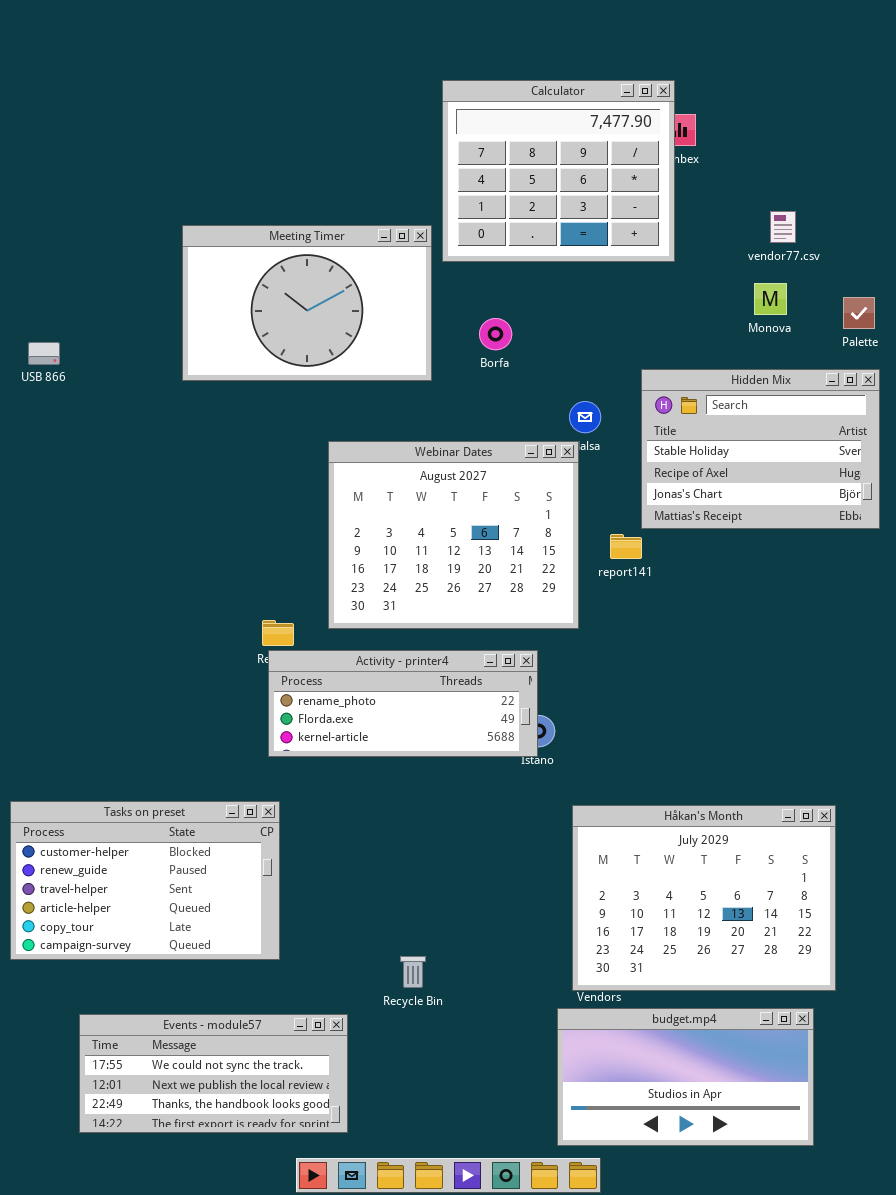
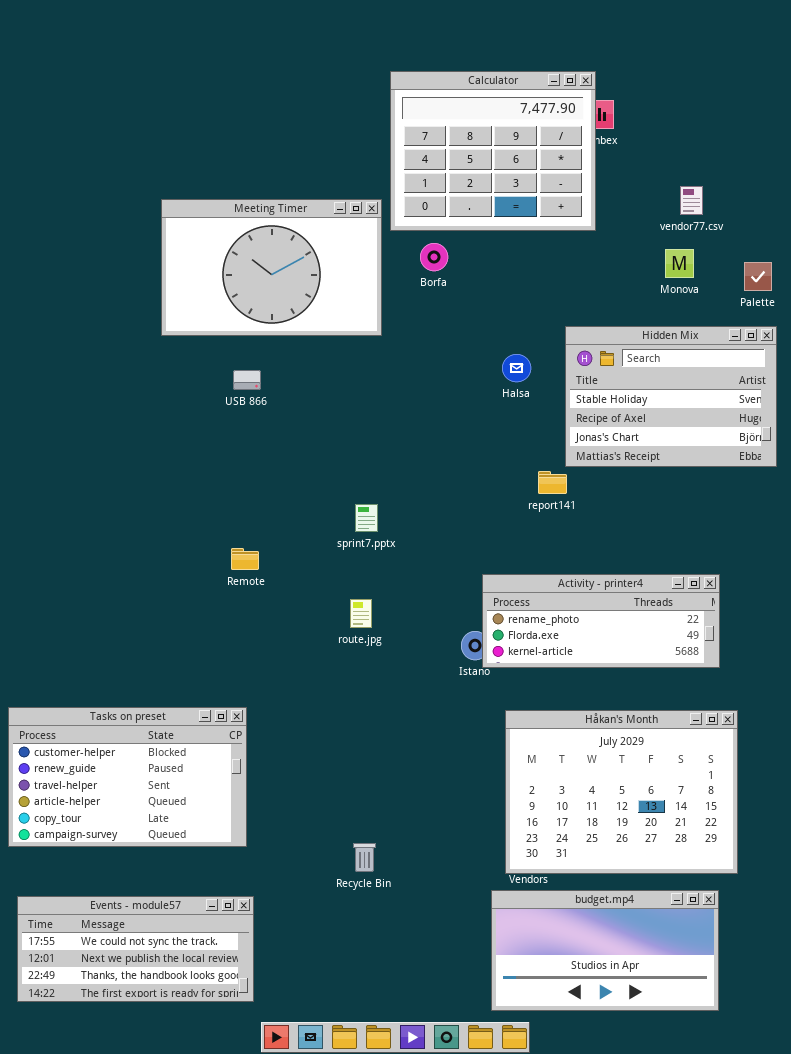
Borfa: [479,318,512,350] -> [420,243,448,271], moved
USB 866: [28,342,60,365] -> [233,370,261,390], moved
Webinar Dates: [328,441,579,629] -> none, closed
Activity - printer4: [268,650,538,757] -> [482,574,720,668], moved
Events - module57: [79,1014,348,1133] -> [17,896,254,1002], moved

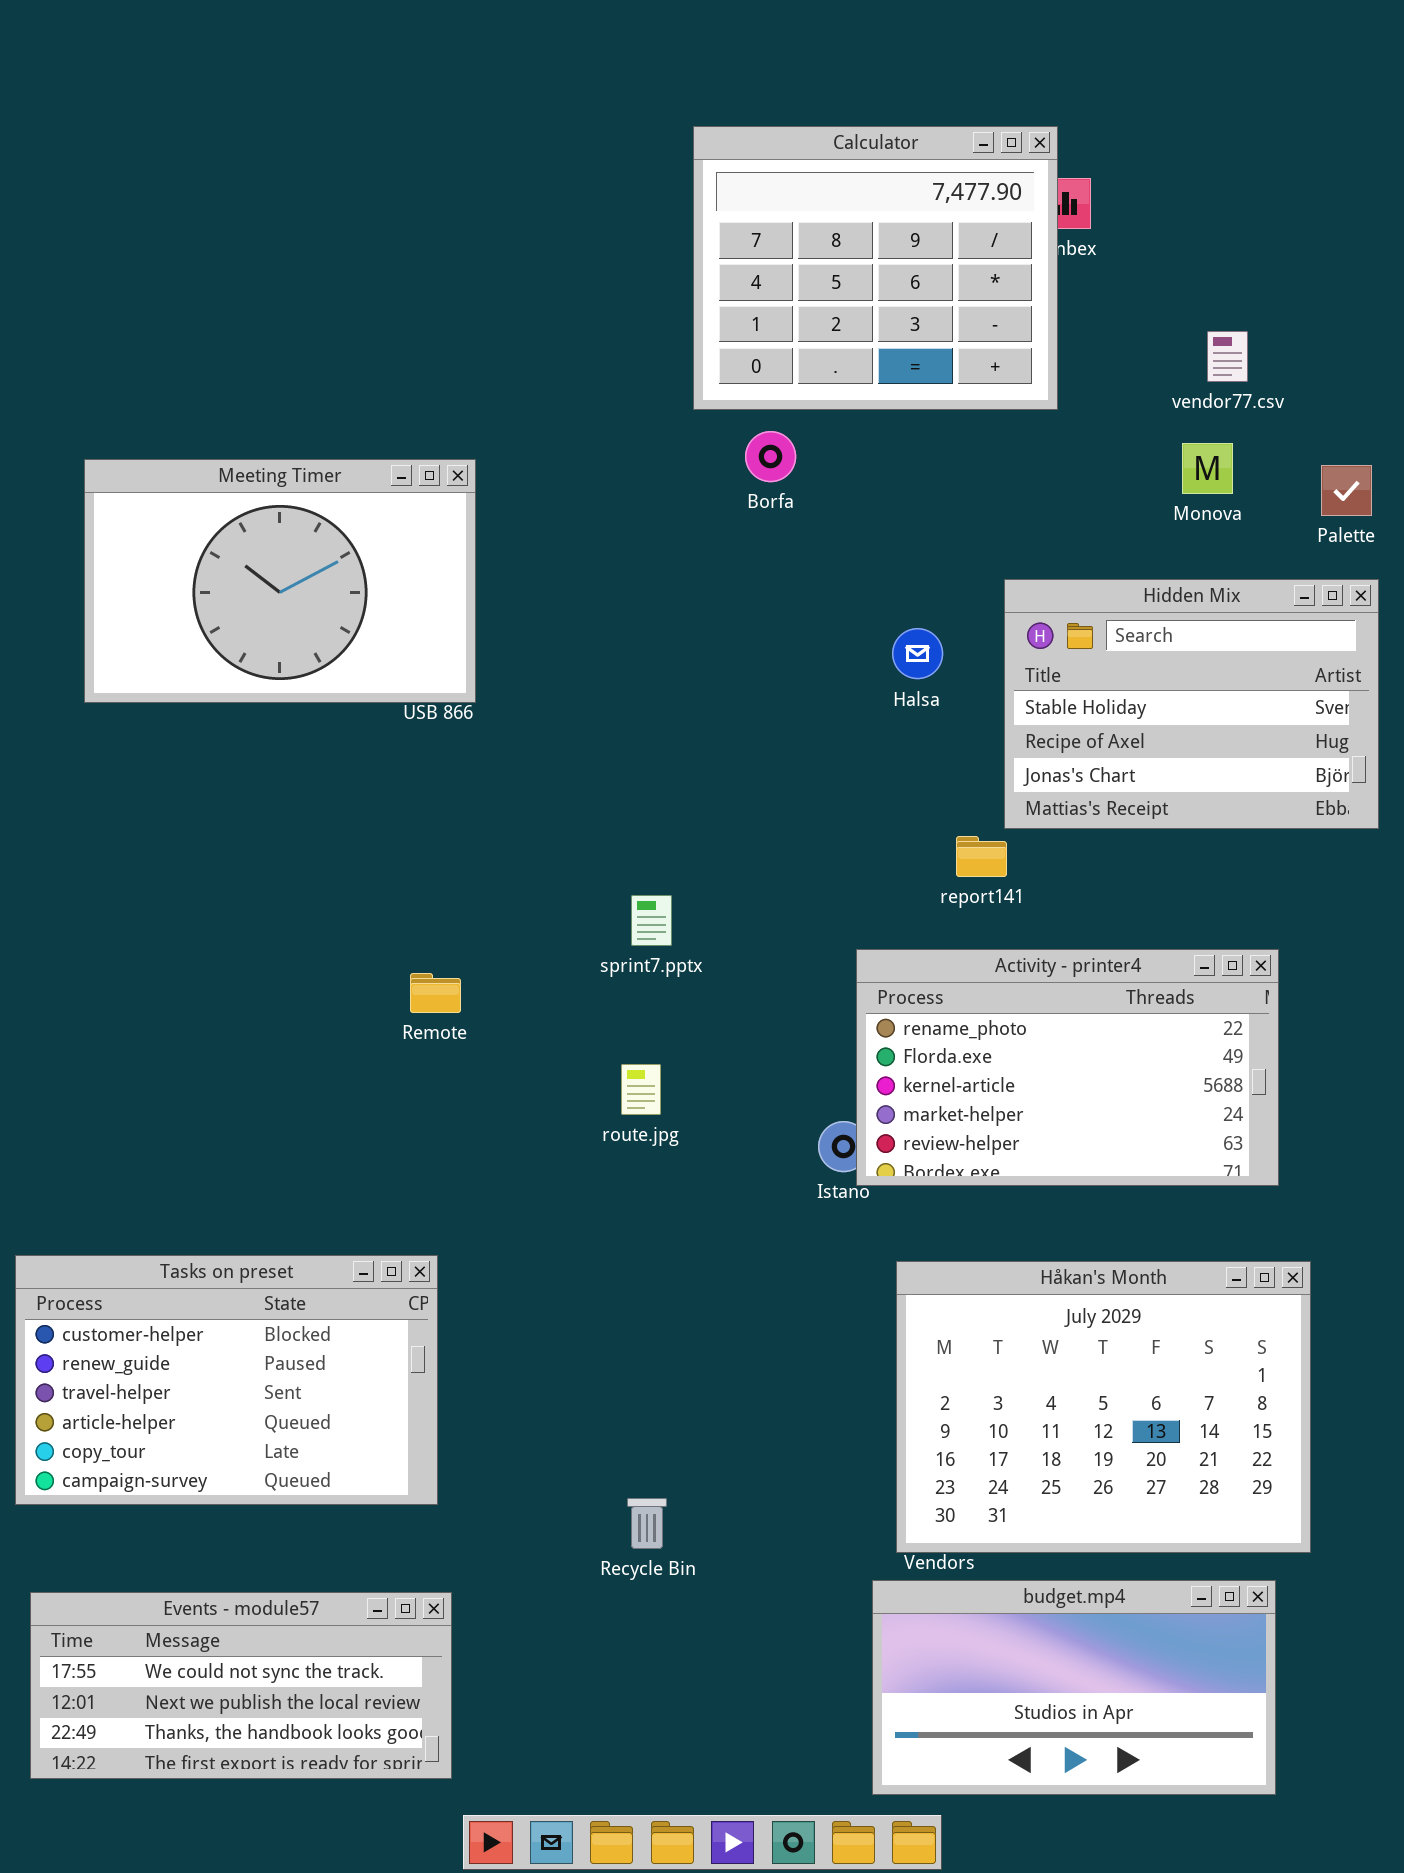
Meeting Timer: [161,199,382,336] -> [84,459,476,703], moved
Activity - printer4: [482,574,720,668] -> [856,949,1279,1186], resized

